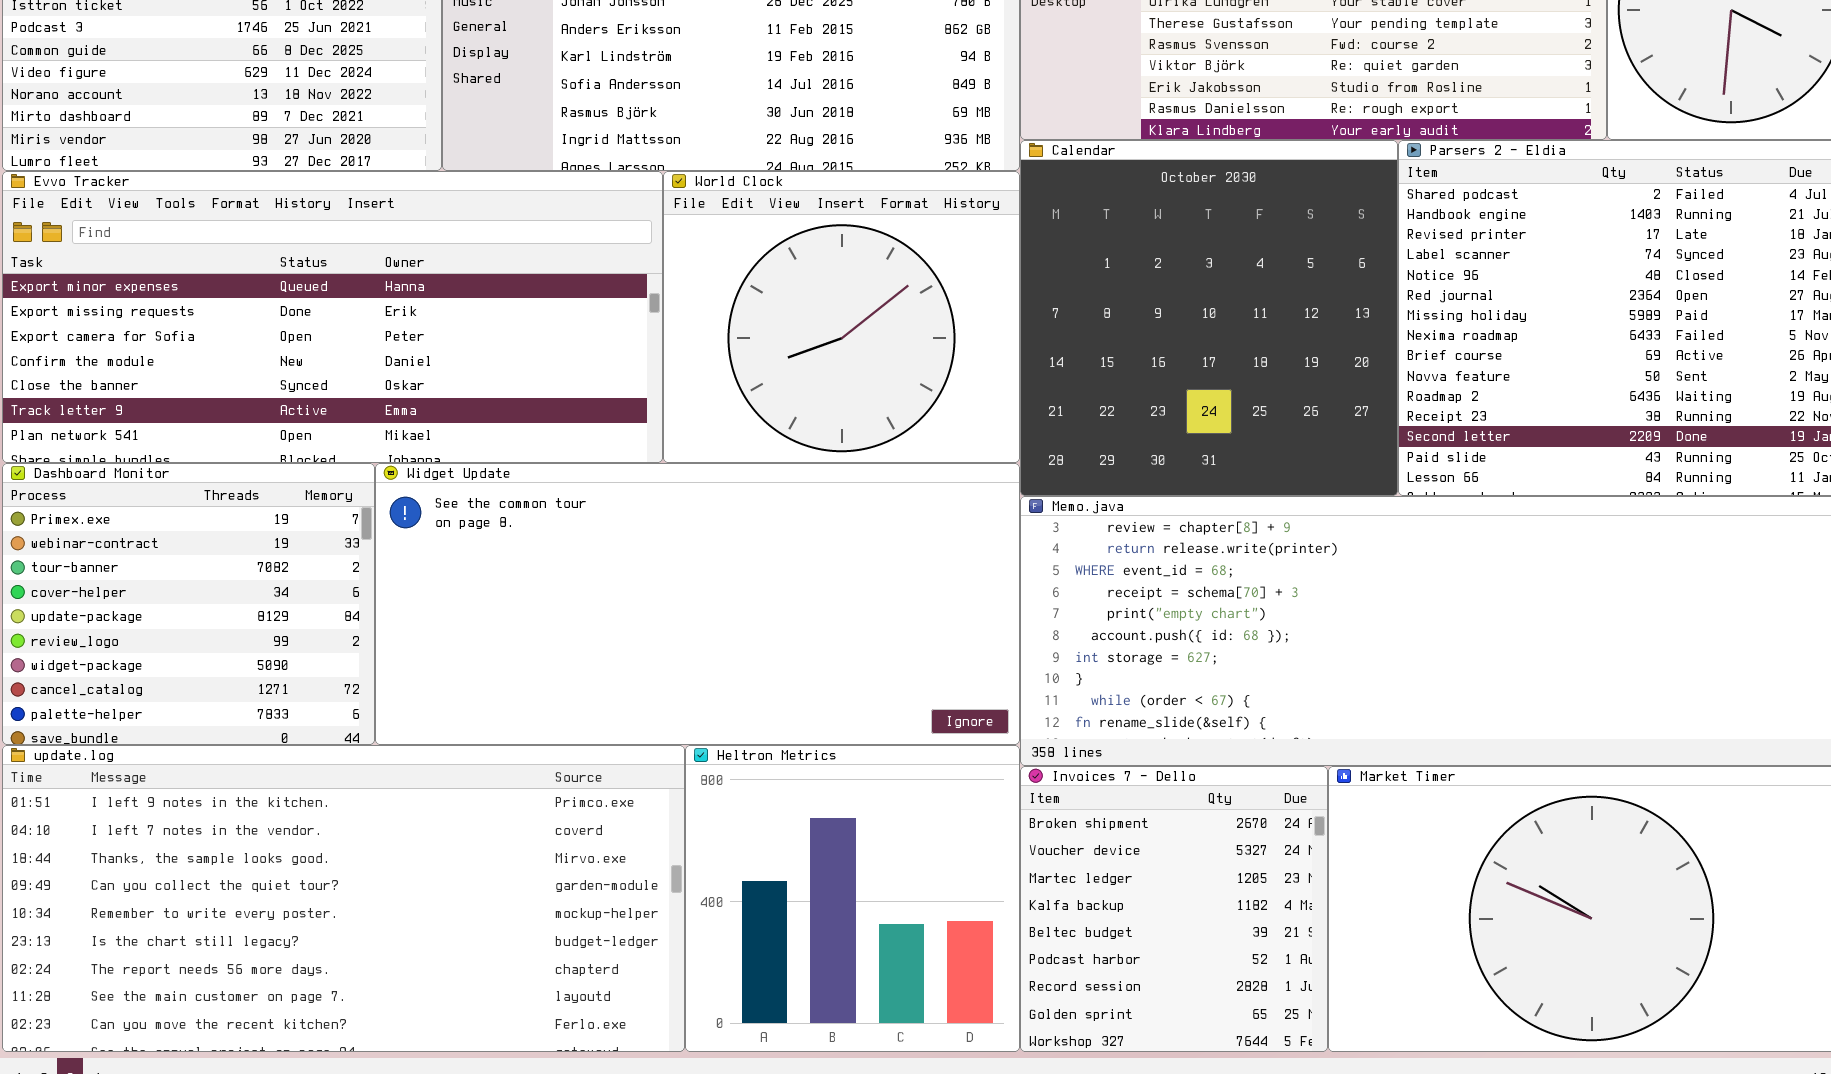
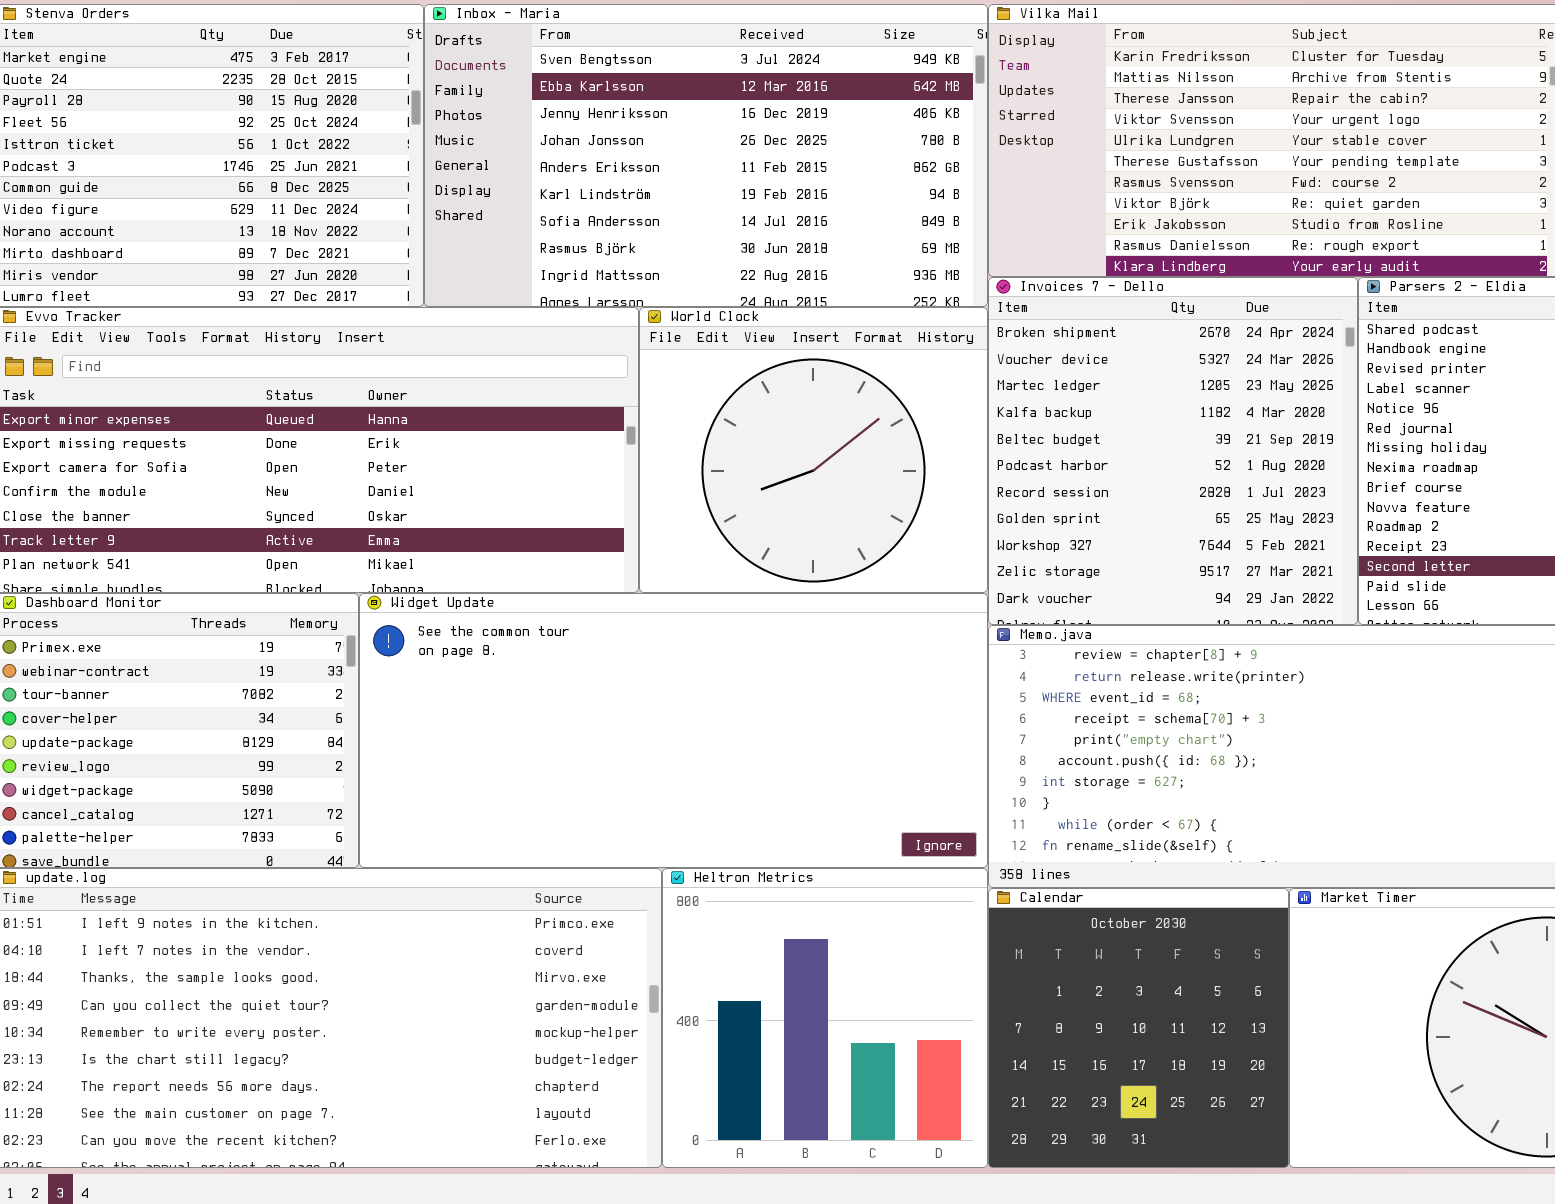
Calendar: [1020,140,1398,496] -> [988,888,1289,1168], moved, resized
Invoices 7 - Dello: [1020,766,1328,1052] -> [988,277,1358,625], moved, resized

